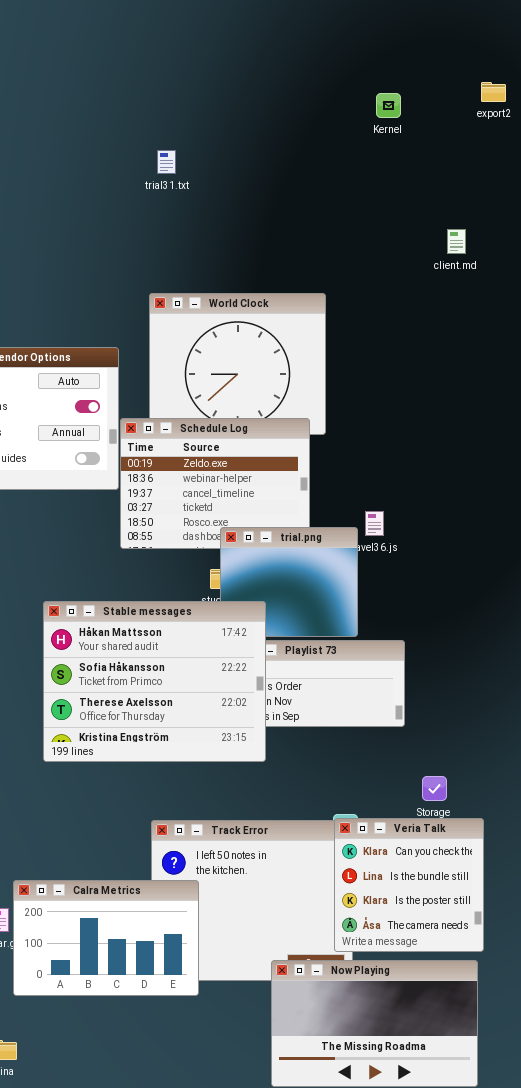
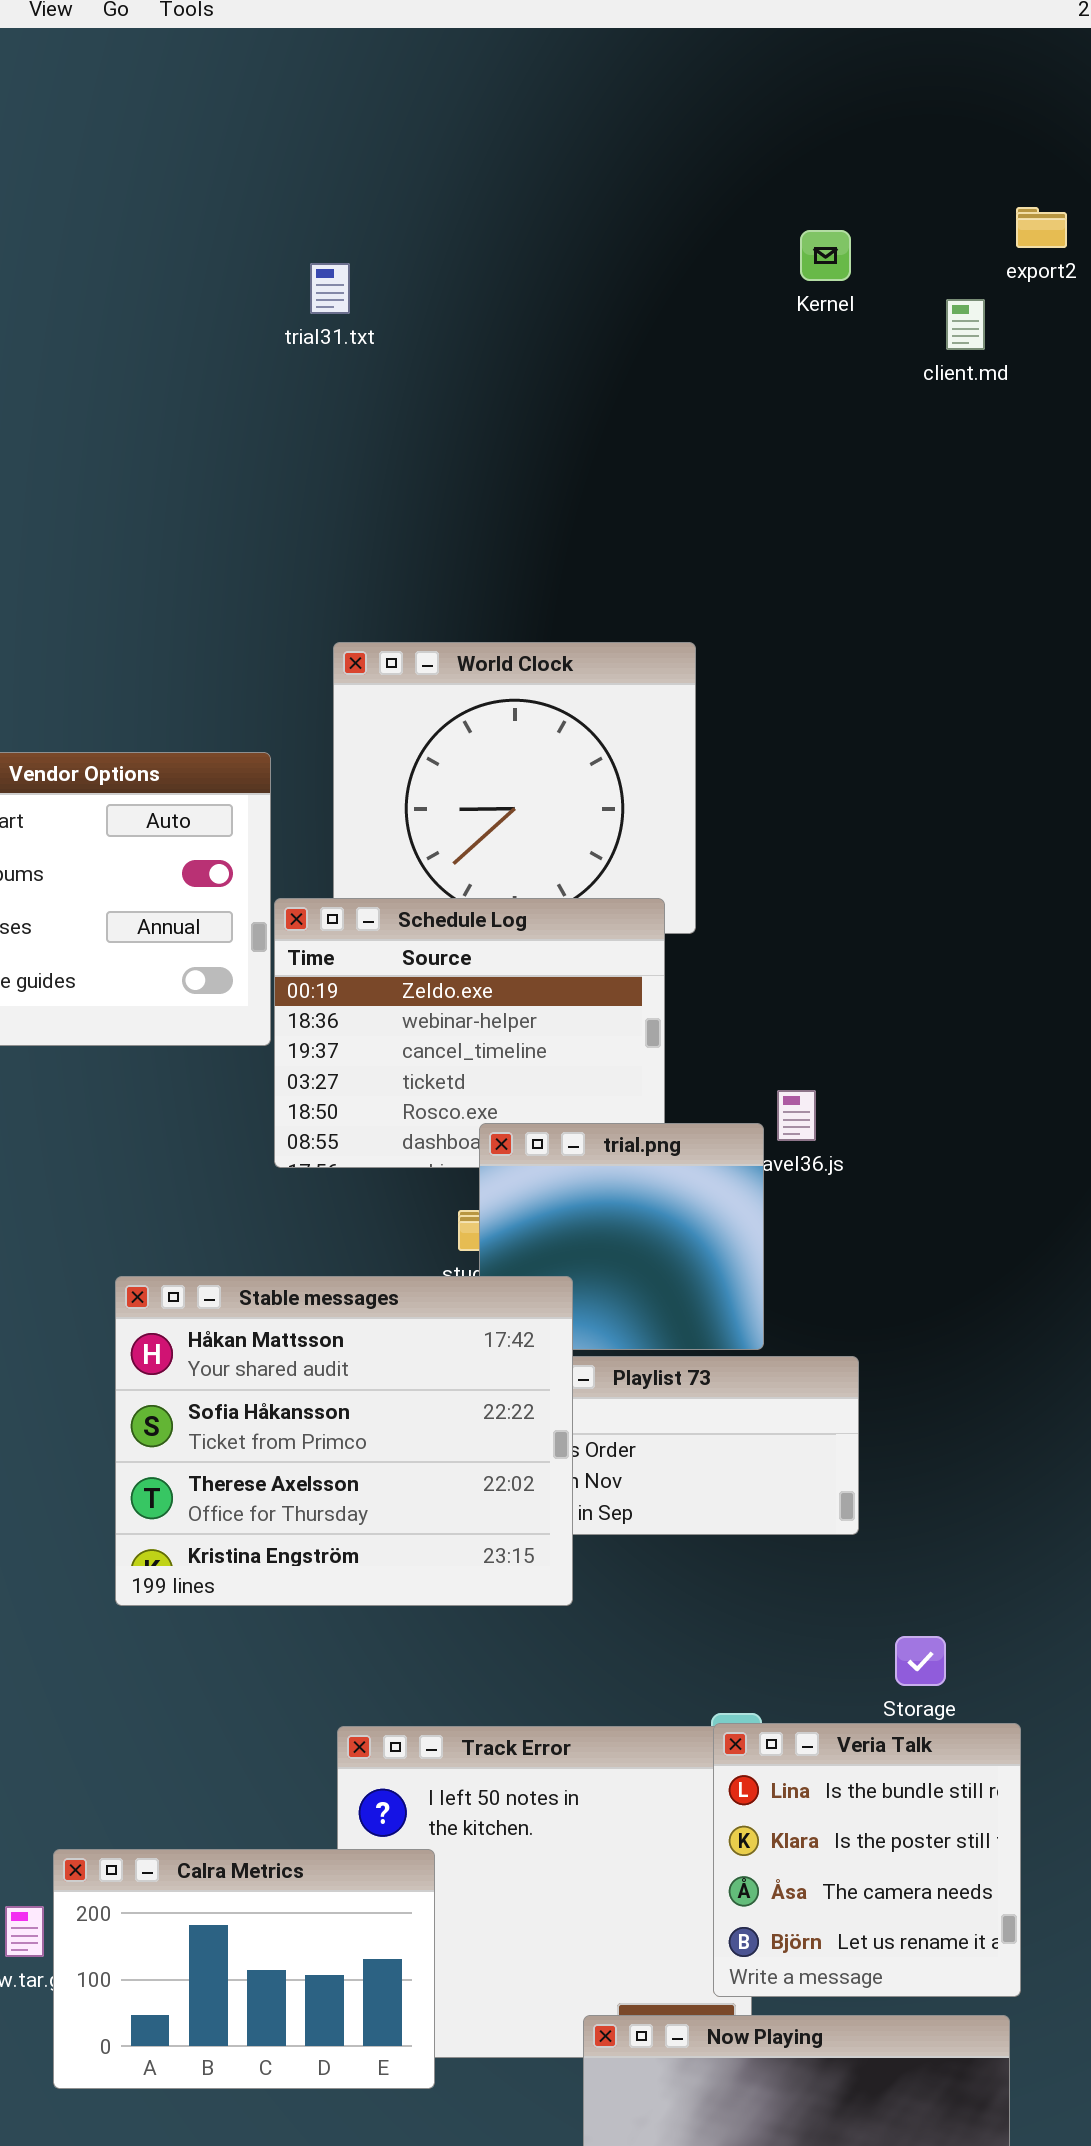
trial31.txt: [157,150,176,174] -> [310,263,350,314], moved
client.md: [447,229,466,254] -> [946,299,985,350], moved
Veria Talk: [334,818,484,952] -> [713,1723,1021,1997], scrolled down 1 row

